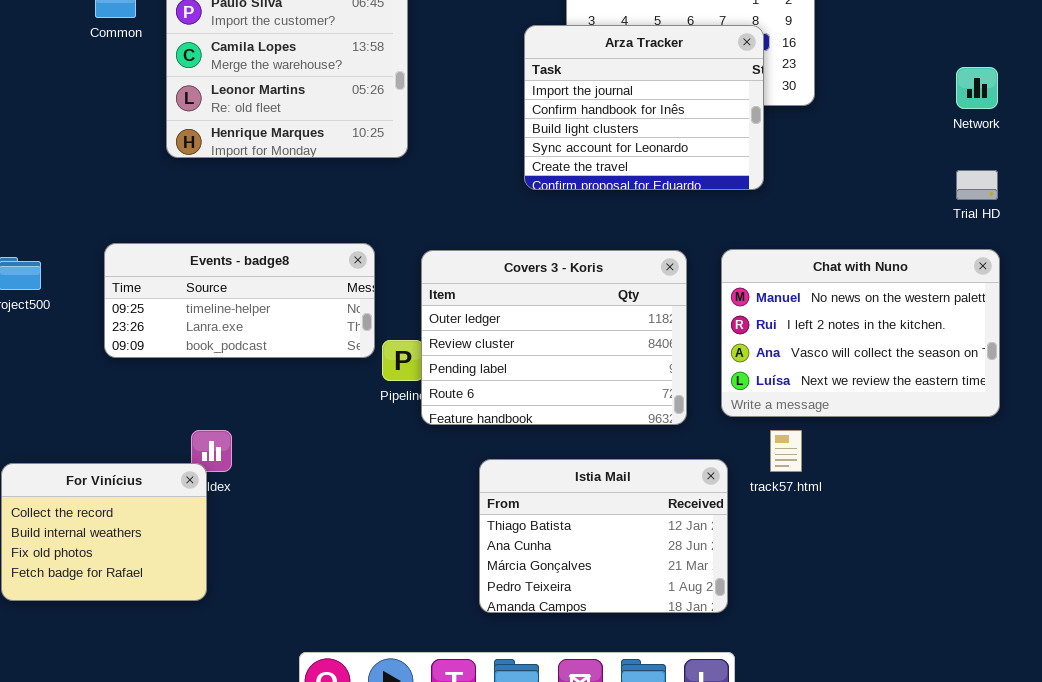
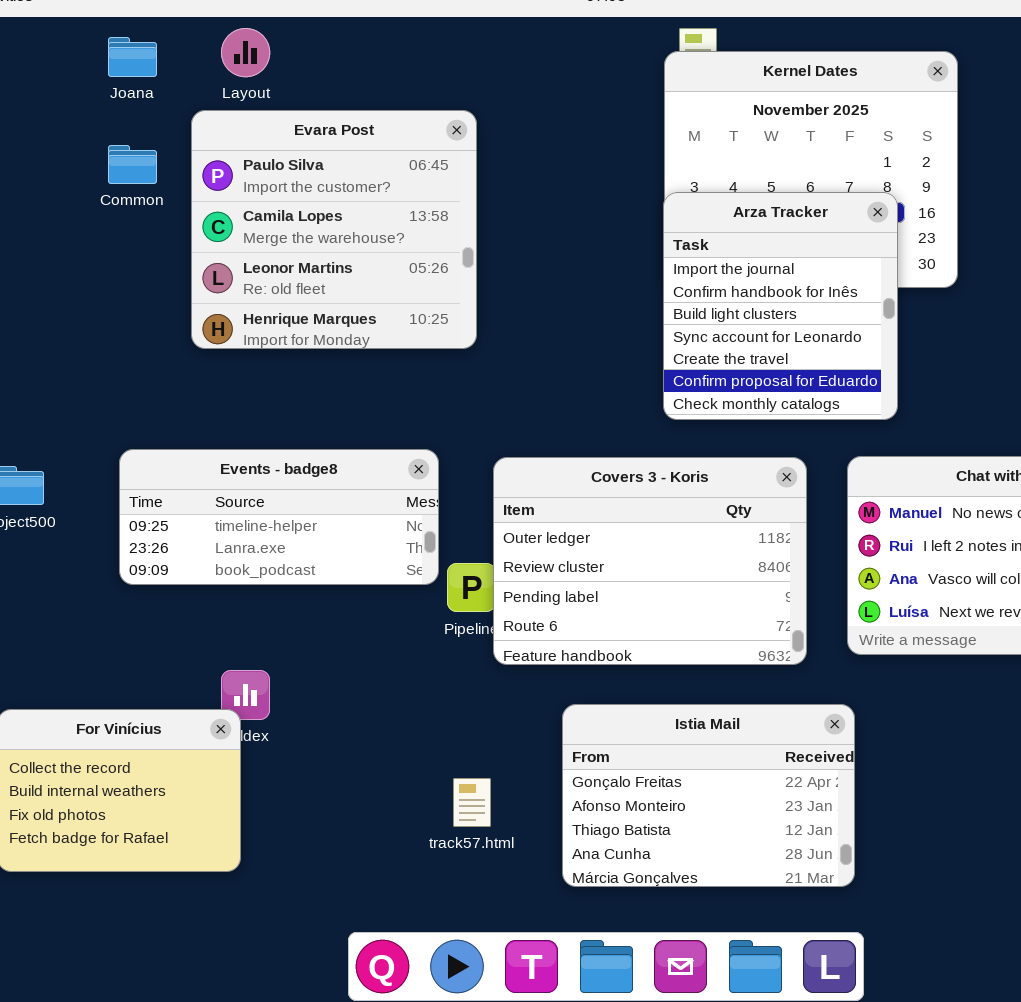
Arza Tracker: [524,25,764,190] -> [663,192,898,420], resized
track57.html: [770,430,802,472] -> [453,778,491,827], moved
Istia Mail: [479,459,728,613] -> [562,704,855,887], scrolled up 2 rows

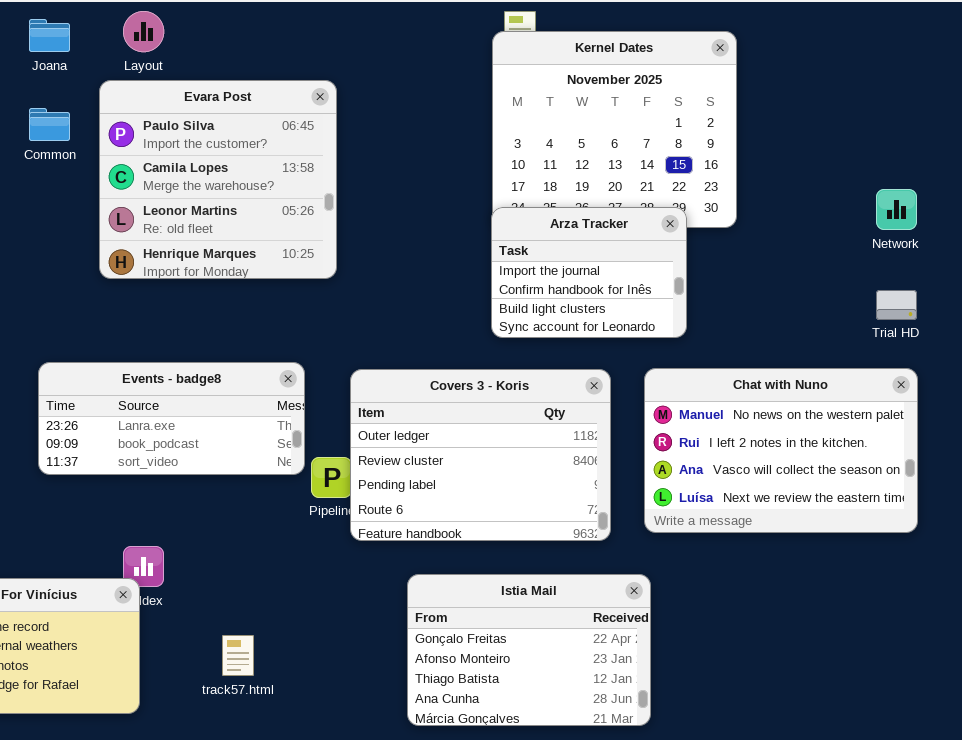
Arza Tracker: [663,192,898,420] -> [491,207,687,338], resized
Events - badge8: [119,449,439,585] -> [38,362,305,475], scrolled down 1 row
track57.html: [453,778,491,827] -> [222,635,254,676], moved

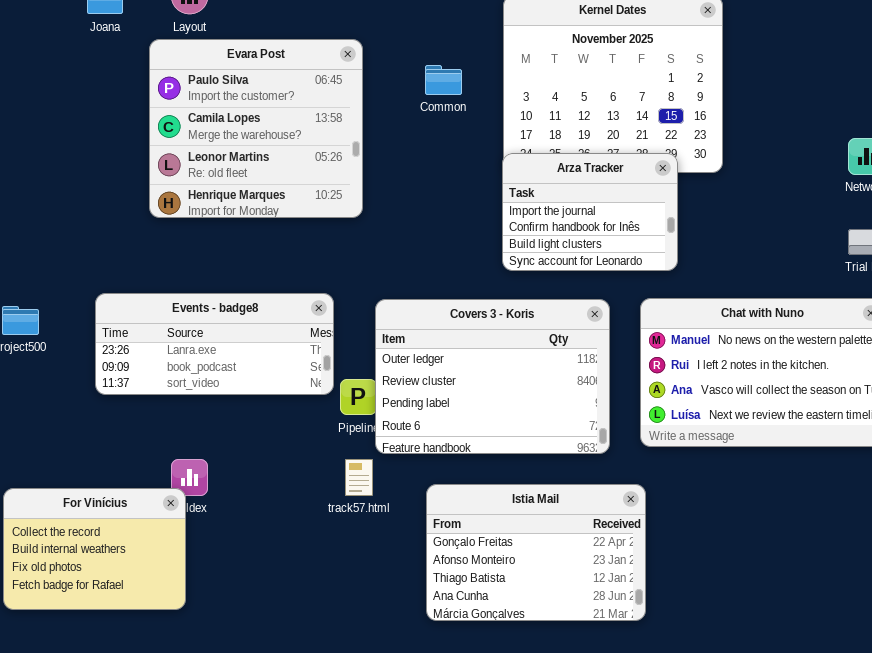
Common: [29,108,70,141] -> [425,65,462,95], moved
track57.html: [222,635,254,676] -> [345,459,373,496], moved

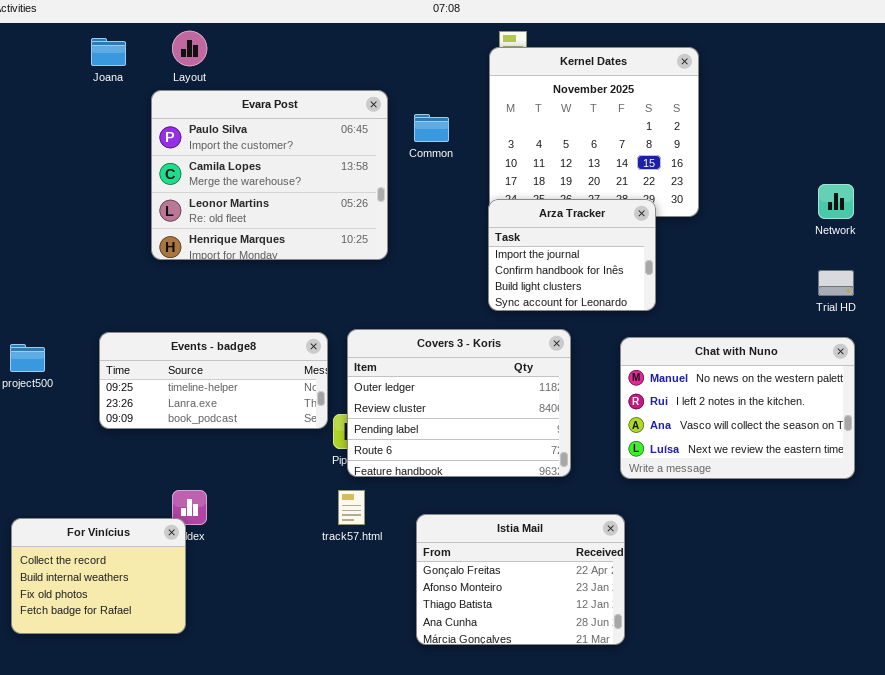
Evara Post: [149,39,363,218] -> [151,90,388,260], resized
Events - badge8: [95,293,334,395] -> [99,332,328,429], scrolled up 1 row
Covers 3 - Koris: [375,299,610,454] -> [347,329,571,477], moved

